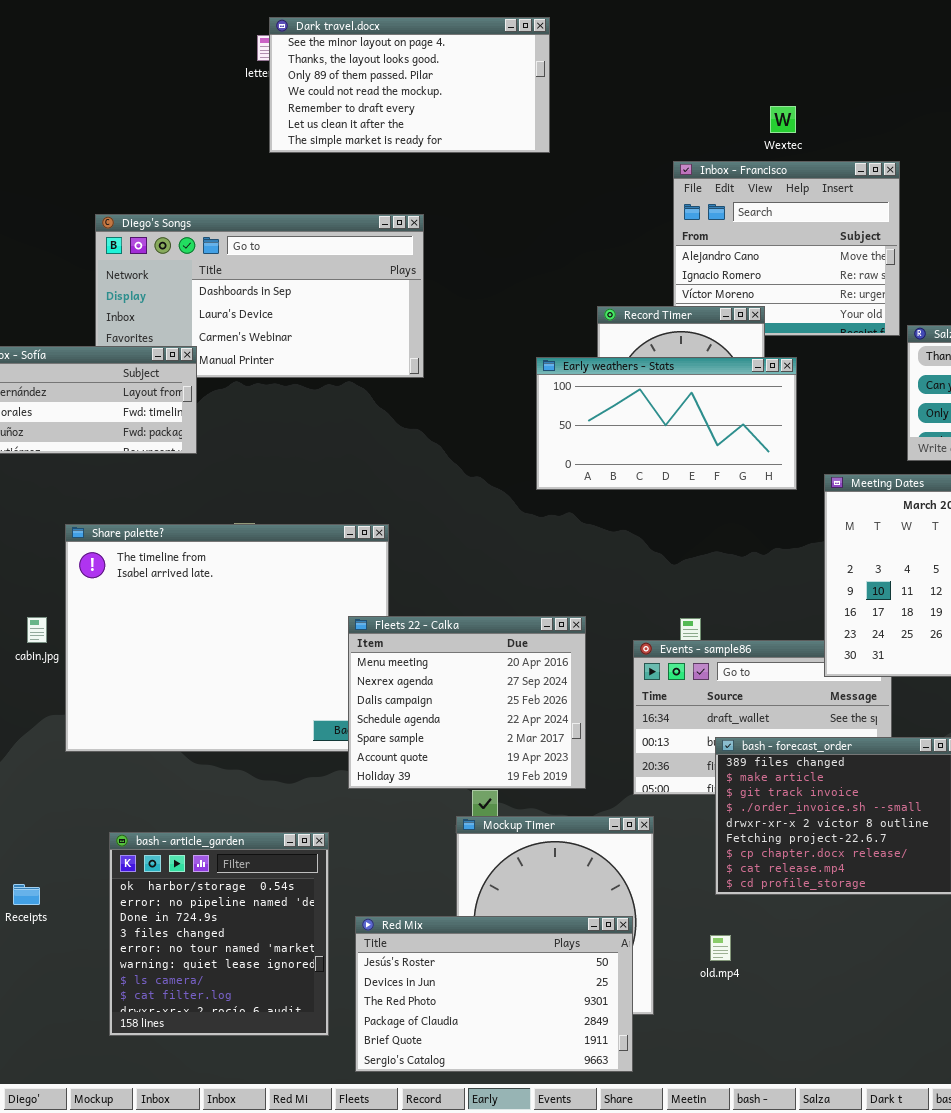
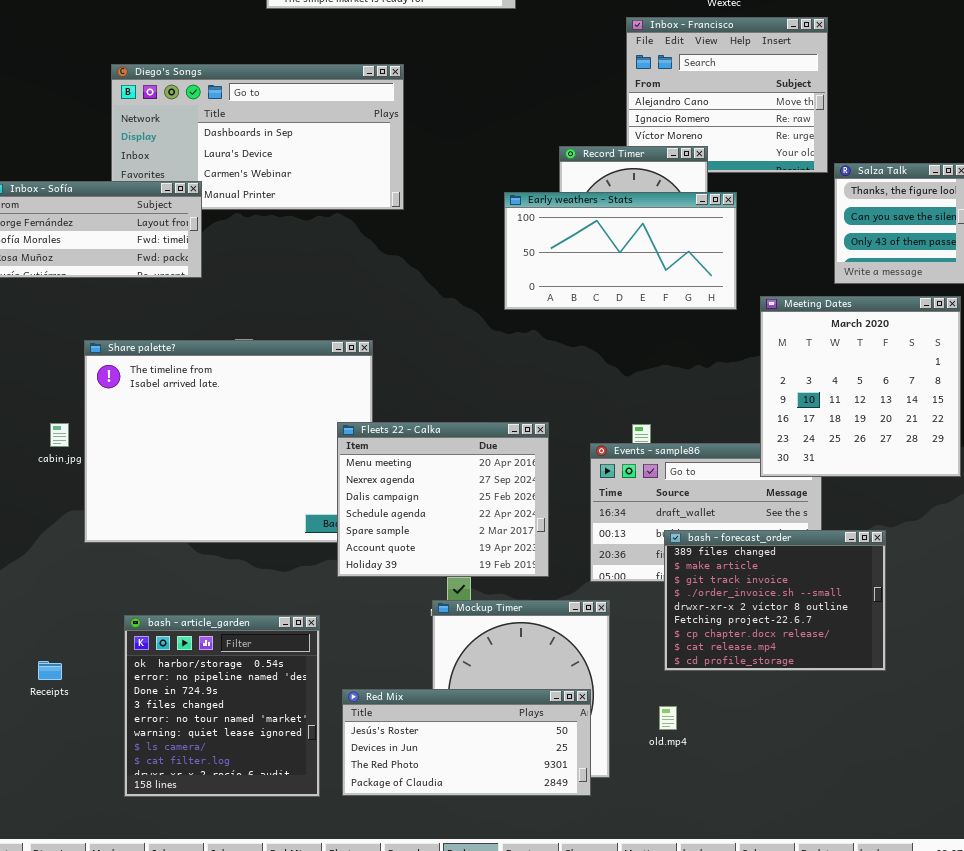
Red Mix: [355,916,633,1072] -> [342,689,591,796], resized

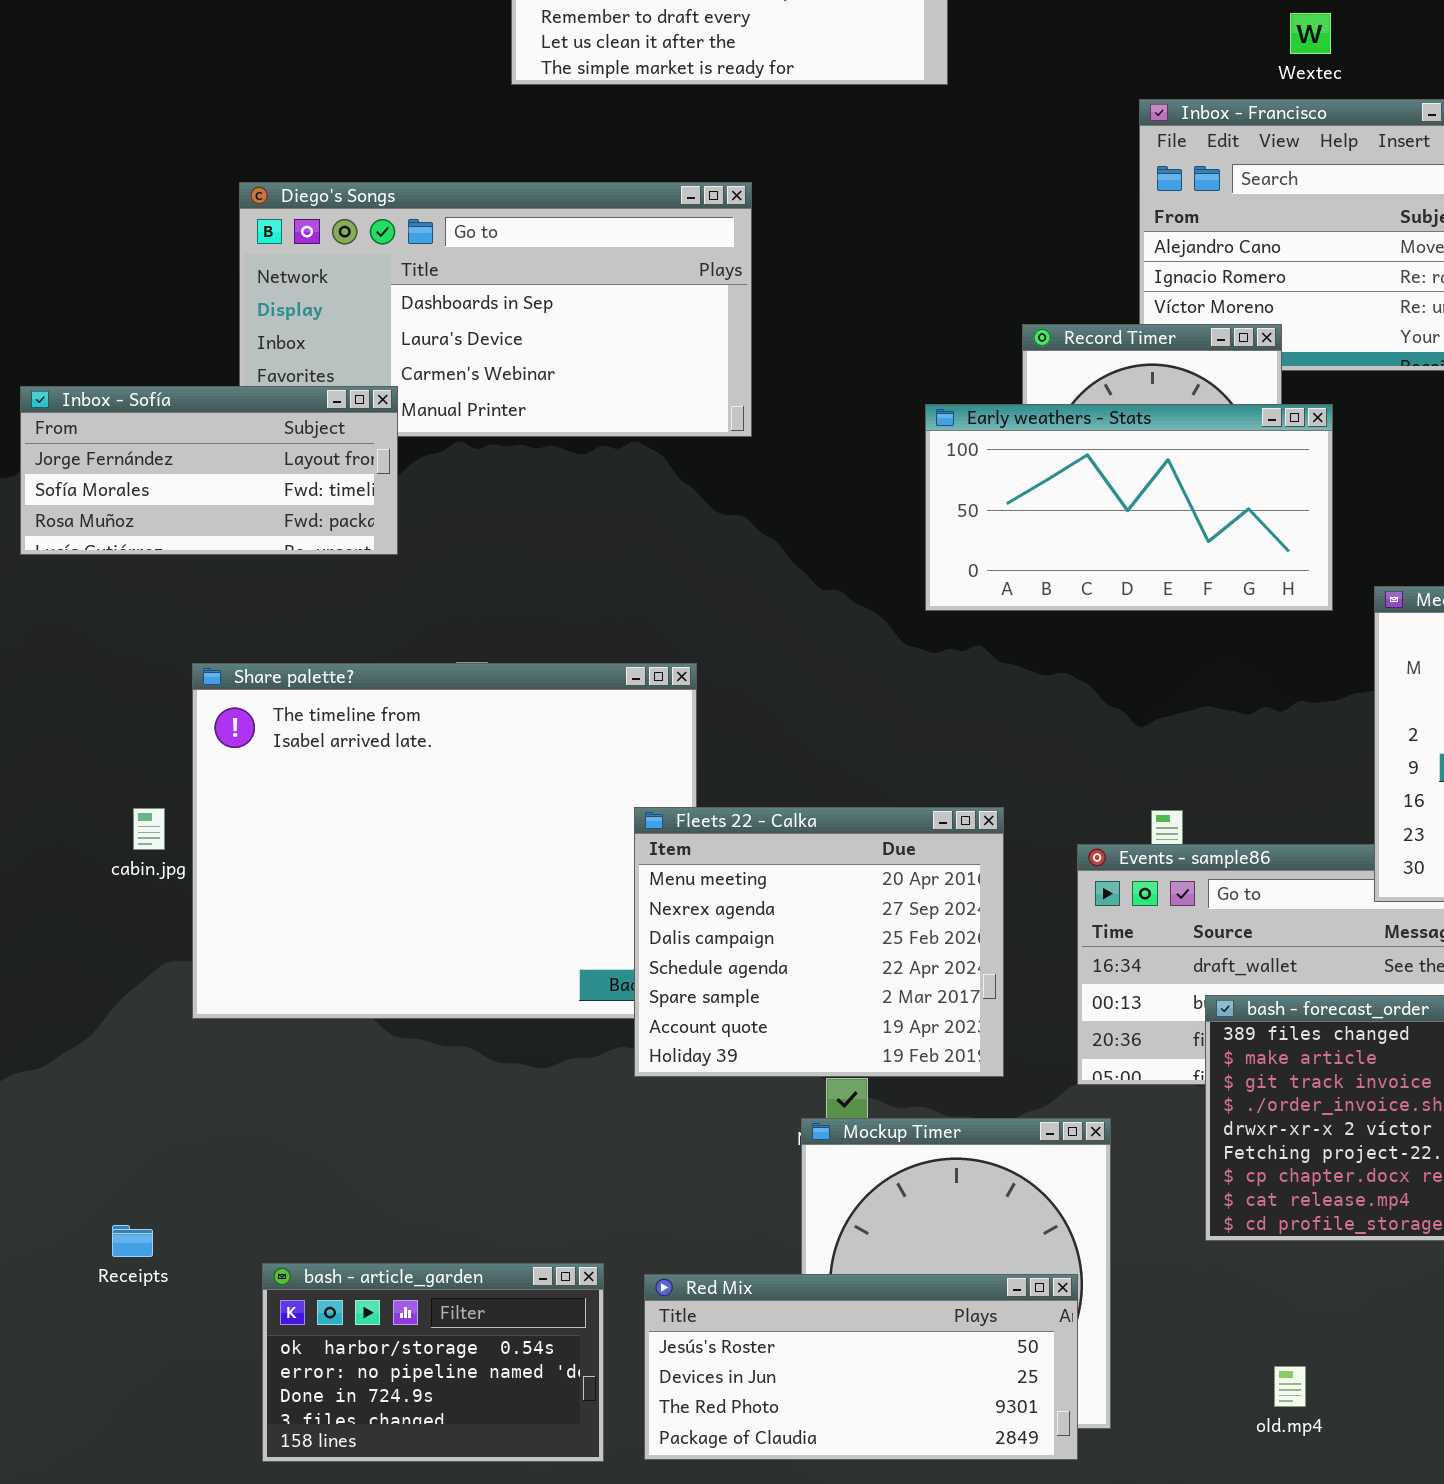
bash - article_garden: [124,615,320,797] -> [262,1263,604,1462], resized
old.mp4: [659,706,677,730] -> [1274,1366,1306,1407], moved

